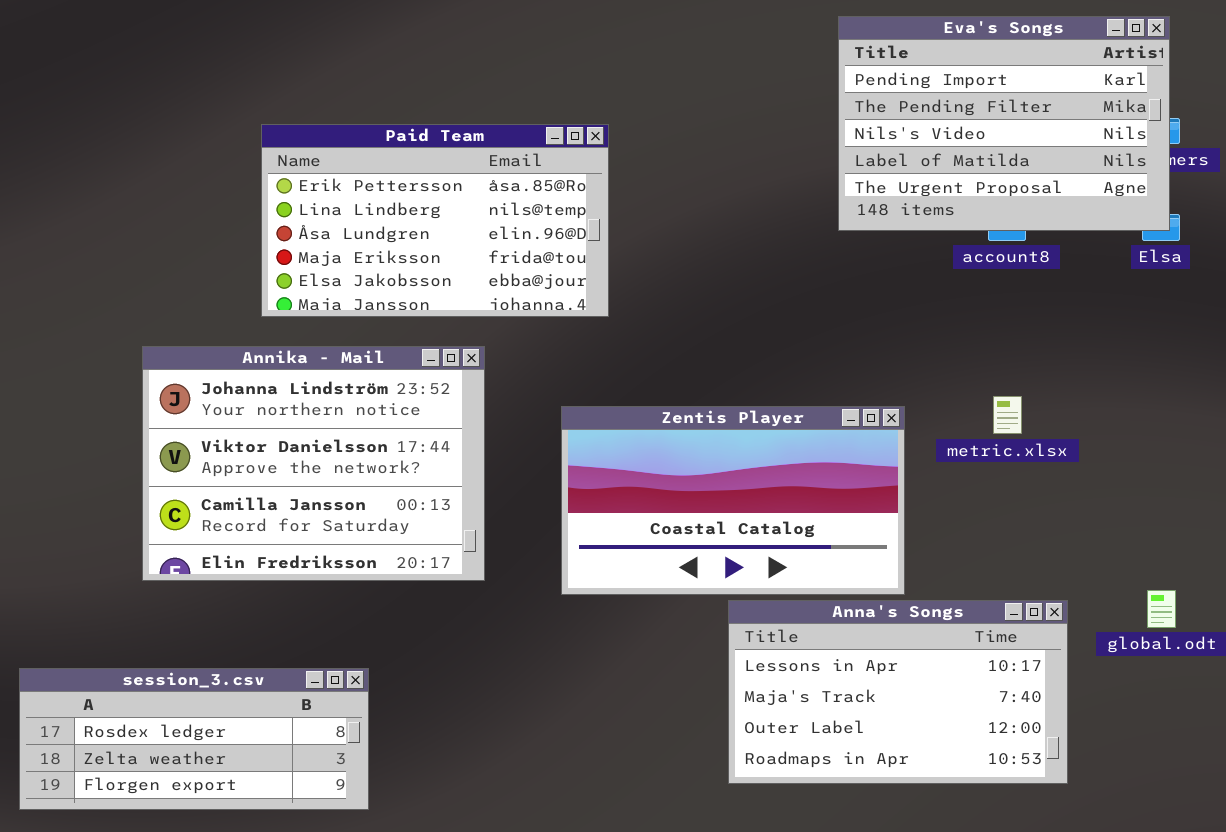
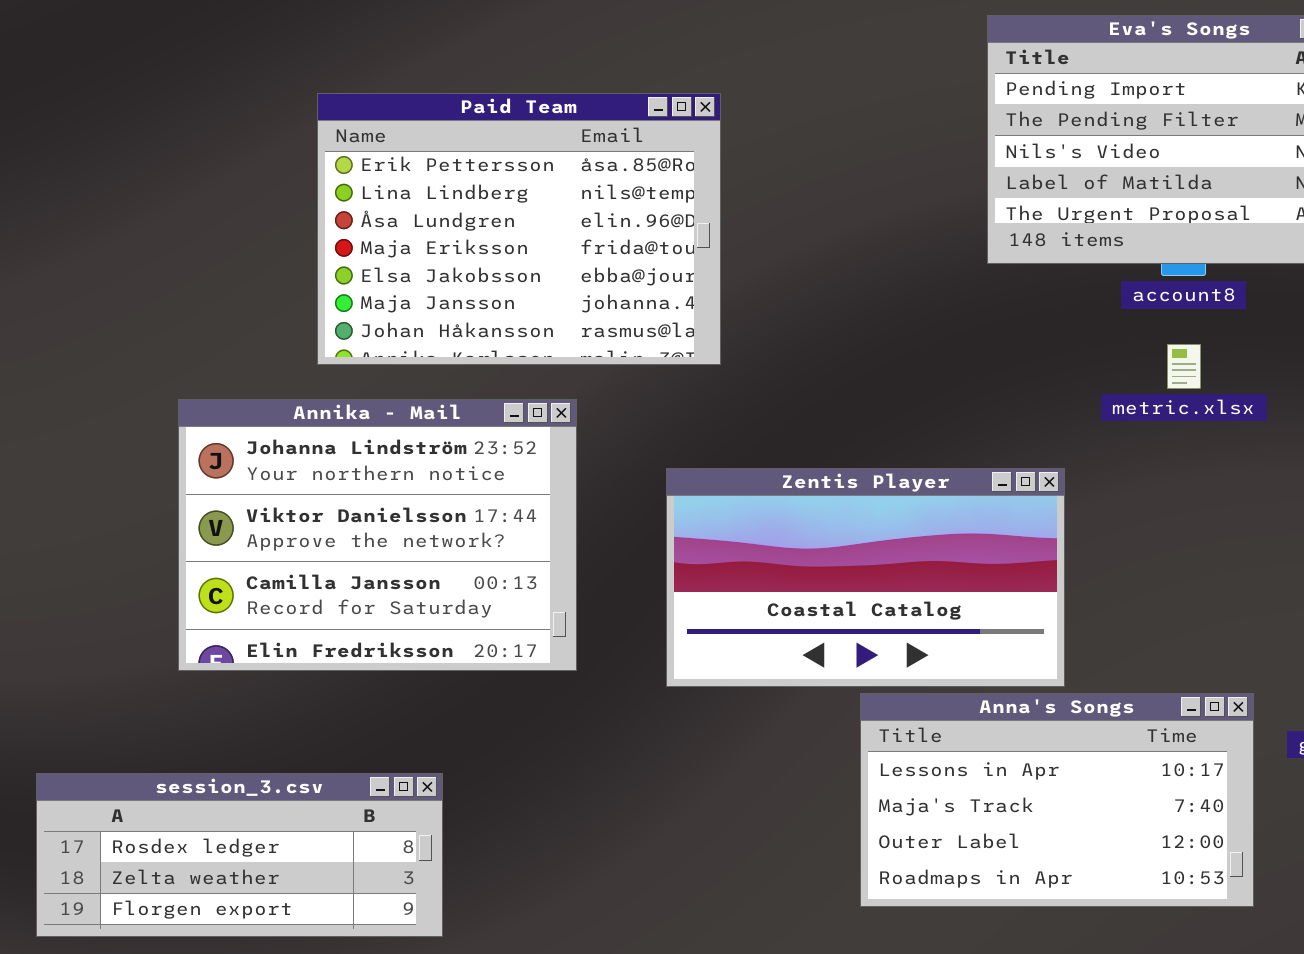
Paid Team: [261,124,609,317] -> [317,93,721,365], resized
metric.xlsx: [993,396,1022,434] -> [1167,344,1201,389], moved

